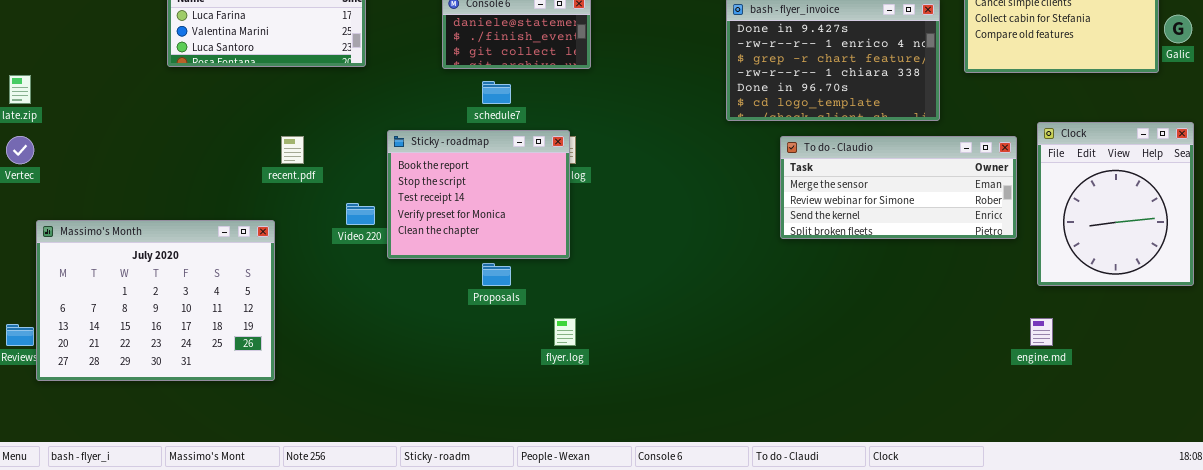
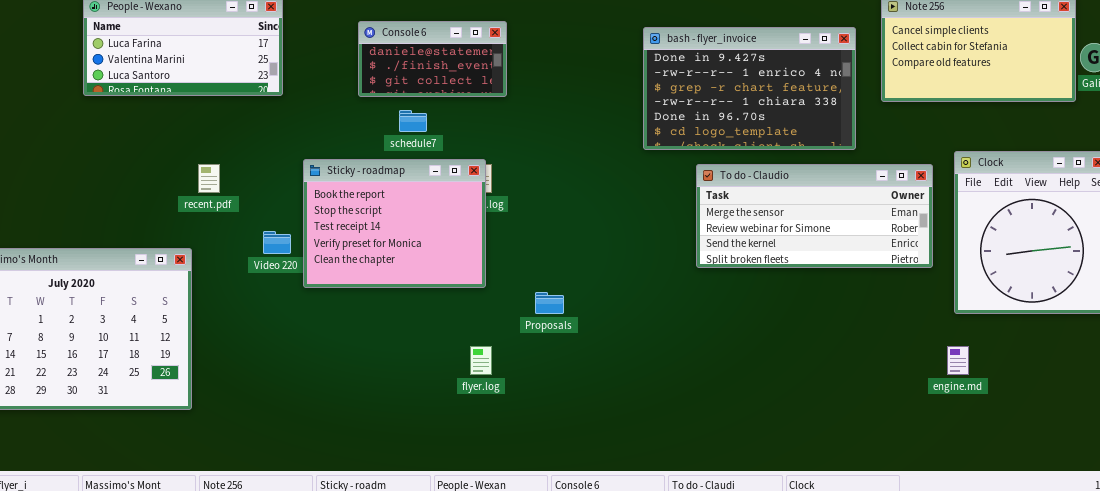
Proposals: [482,263,511,286] -> [535,292,564,314], moved

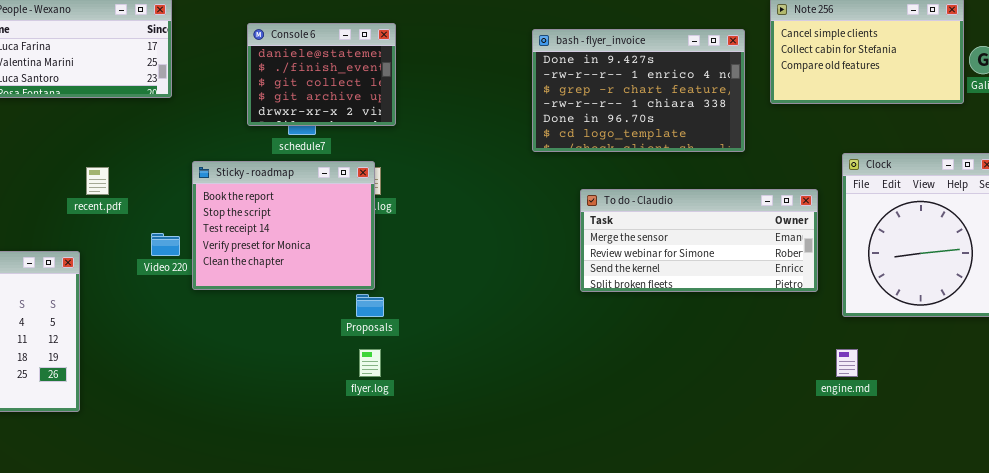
Console 6: [358,21,507,97] -> [247,23,396,126], resized
To do - Claudio: [696,164,933,268] -> [580,189,818,292], moved
Proposals: [535,292,564,314] -> [356,294,384,317], moved

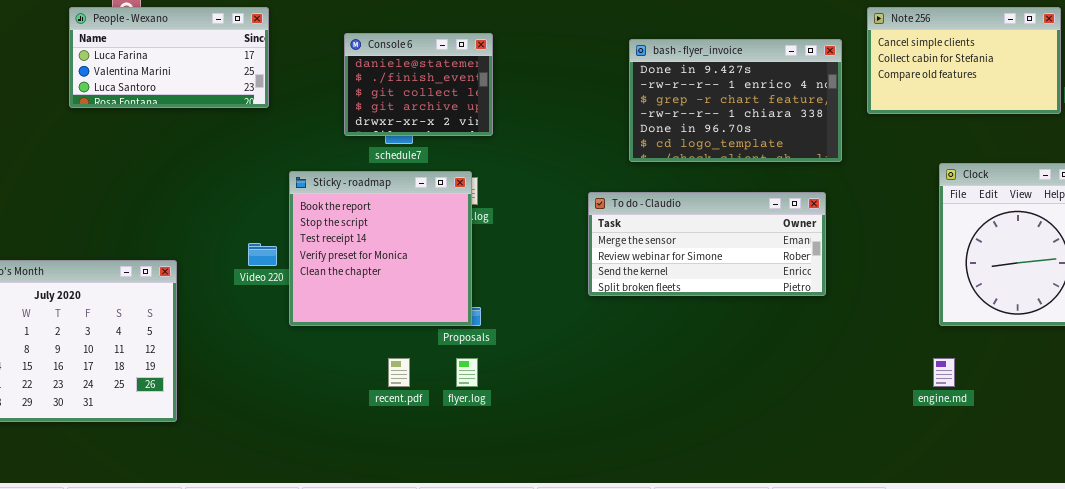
Sticky - roadmap: [192,161,375,290] -> [289,171,472,326], resized
recent.pdf: [86,167,109,195] -> [388,358,410,387], moved
To do - Claudio: [580,189,818,292] -> [588,192,826,296], moved

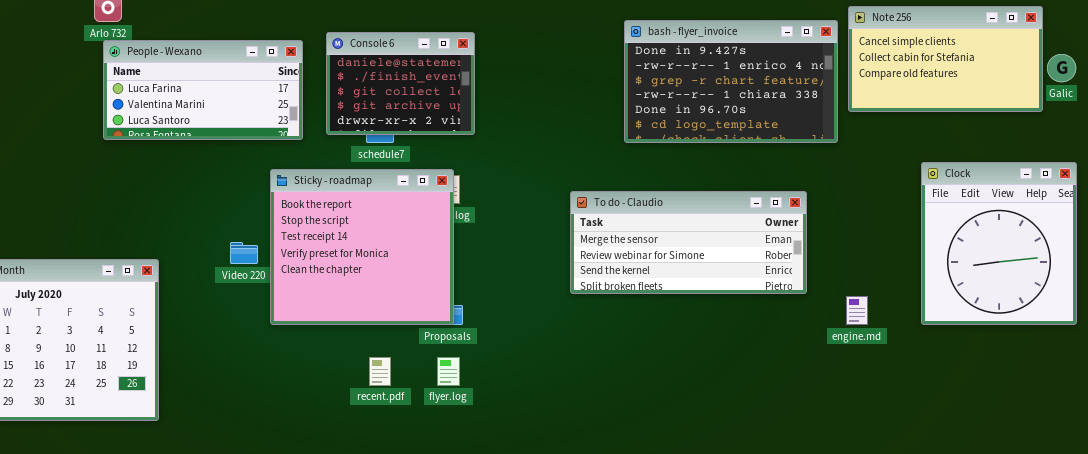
People - Wexano: [69,7,269,108] -> [103,40,303,140], moved
bash - flyer_invoice: [629,39,842,162] -> [624,20,838,143], moved
engine.md: [933,358,955,387] -> [846,296,868,325], moved

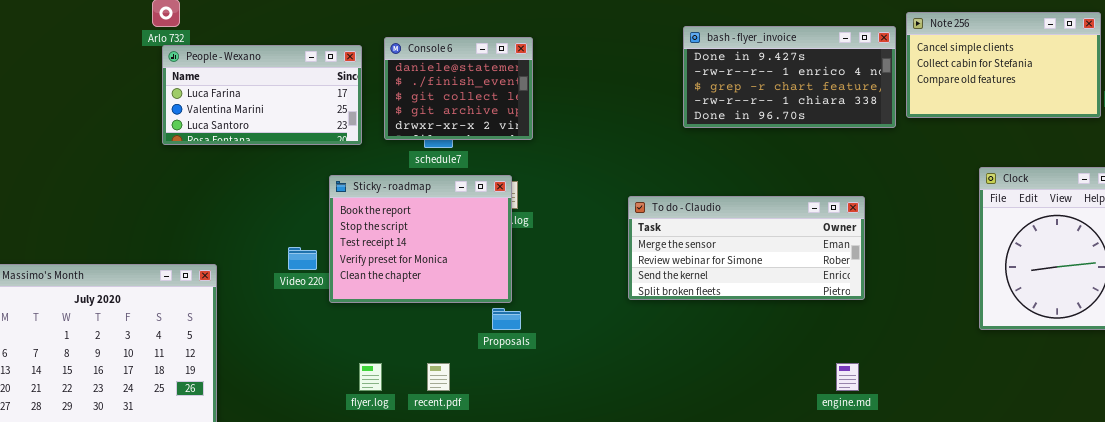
bash - flyer_invoice: [624,20,838,143] -> [683,26,896,128], resized
Sticky - roadmap: [270,169,454,325] -> [329,175,512,303], resized
engine.md: [846,296,868,325] -> [836,363,859,391], moved
flyer.log: [437,357,460,386] -> [359,363,382,391], moved

